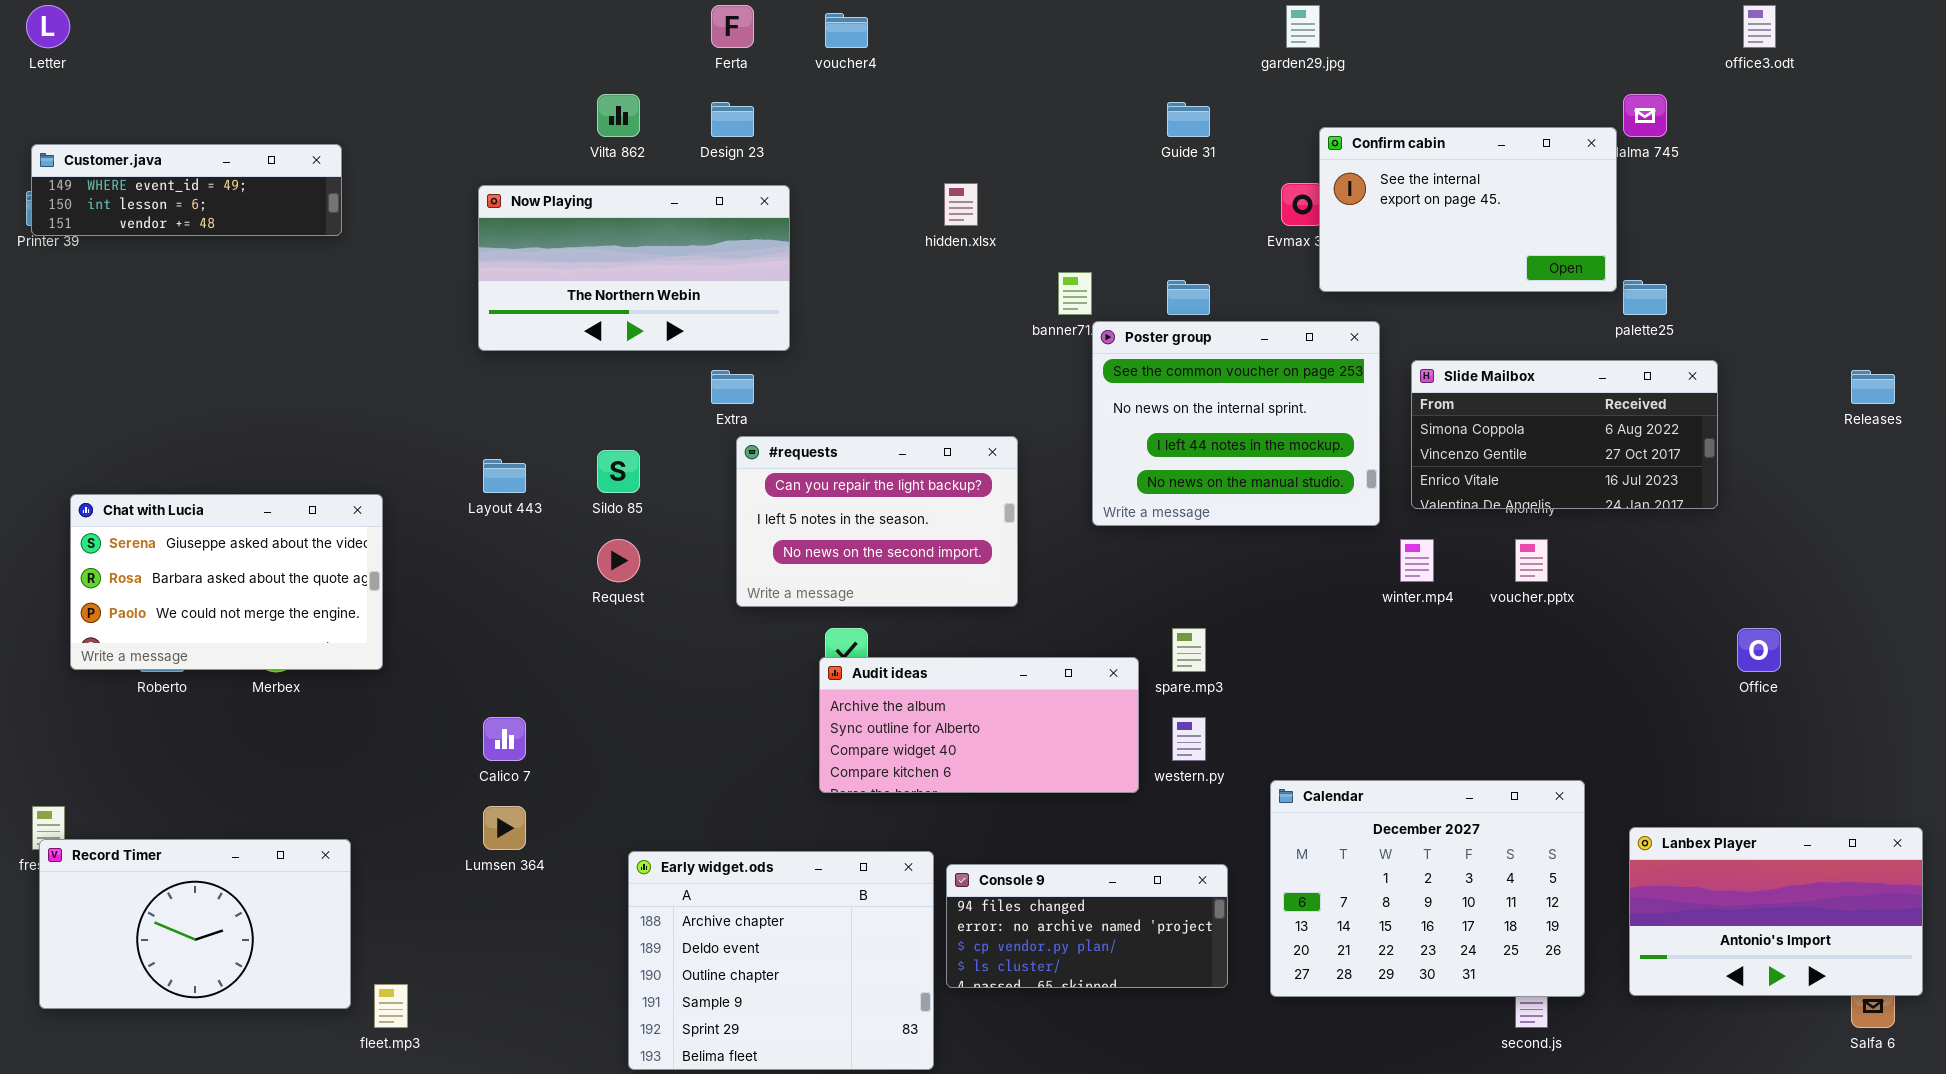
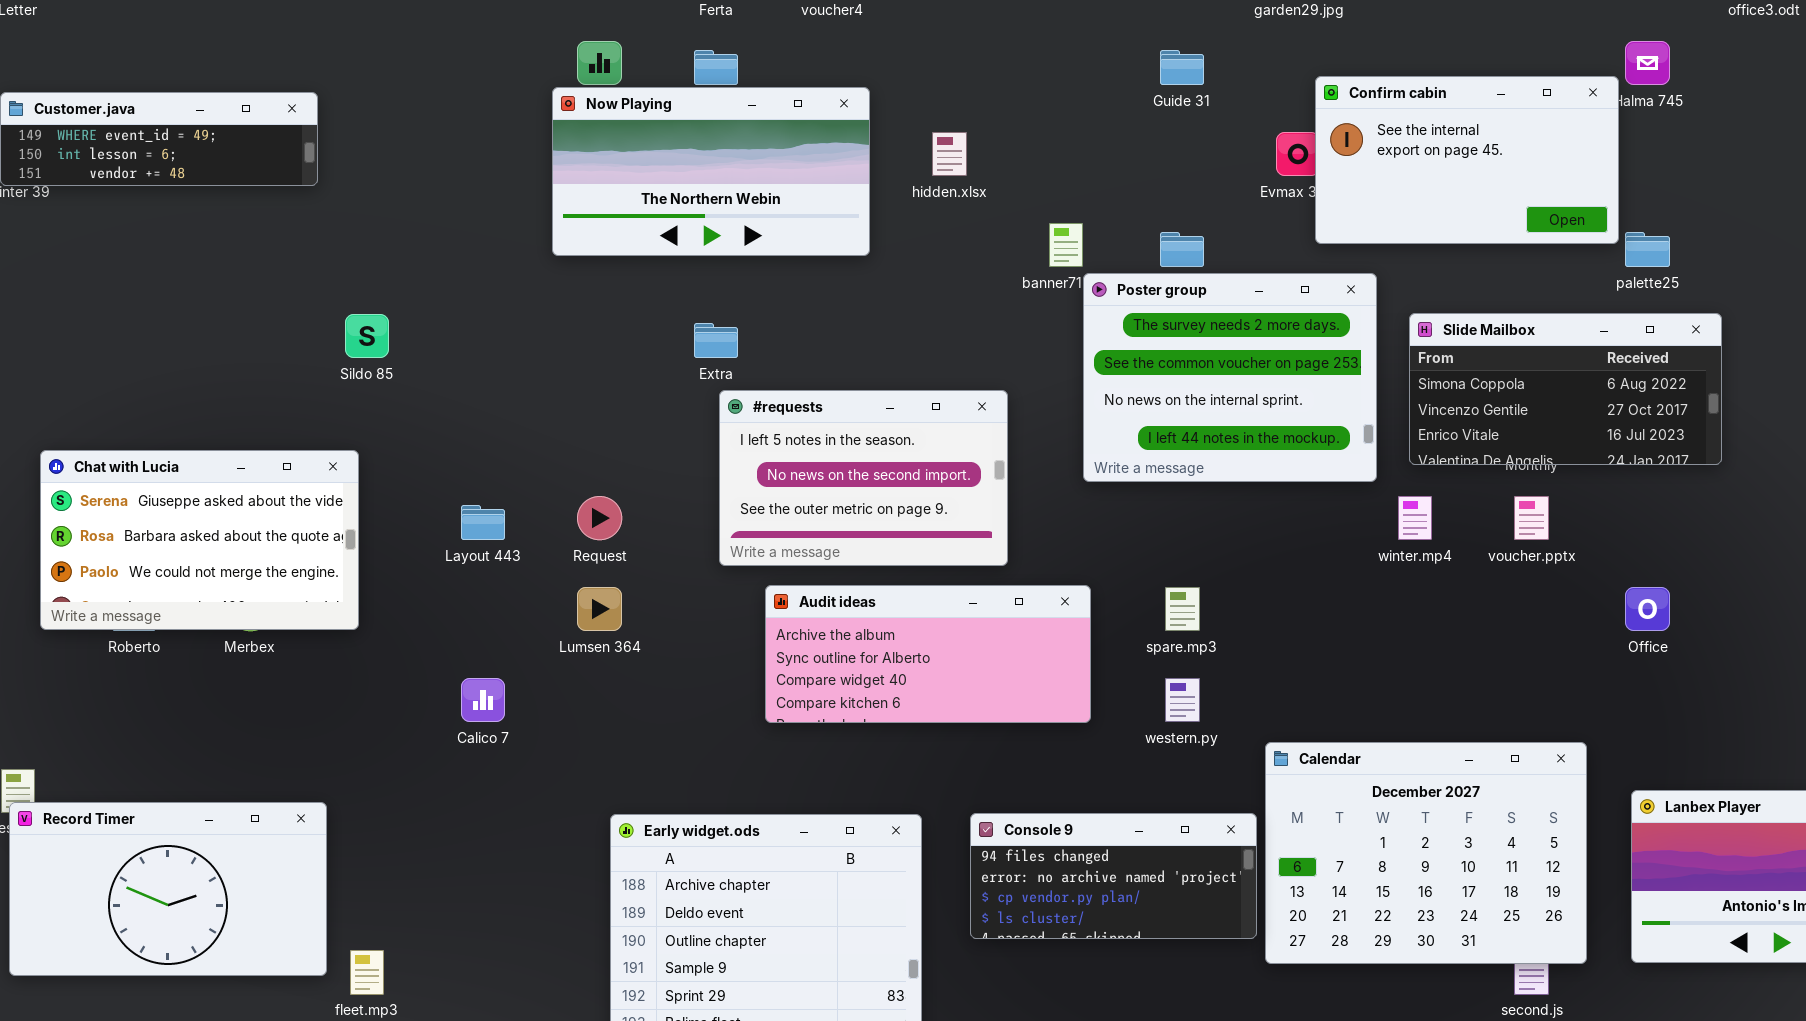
Now Playing: [478,185,790,351] -> [552,87,870,256], moved
Poster group: [1092,321,1380,526] -> [1083,273,1377,482], scrolled up 1 row
#requests: [736,436,1018,607] -> [719,390,1008,566], scrolled down 1 row
Sildo 85: [597,450,640,493] -> [345,314,389,358], moved
Layout 443: [483,459,526,493] -> [461,505,505,540], moved
Office: [1737,628,1781,672] -> [1625,587,1670,631], moved
Audit ideas: [819,657,1139,793] -> [765,585,1091,723], moved
Lumsen 364: [483,806,526,850] -> [577,587,622,631], moved
Console 9: [946,864,1228,988] -> [970,813,1257,939], moved

